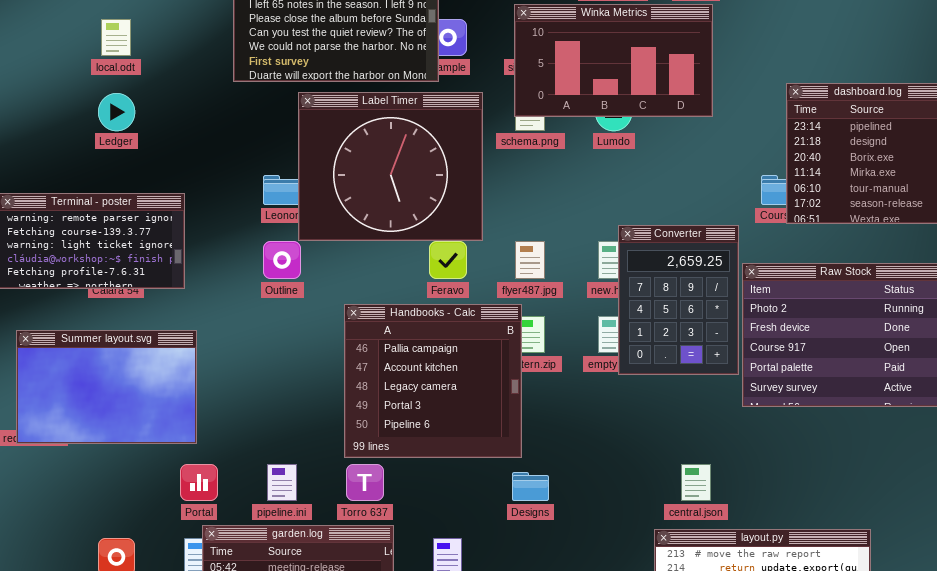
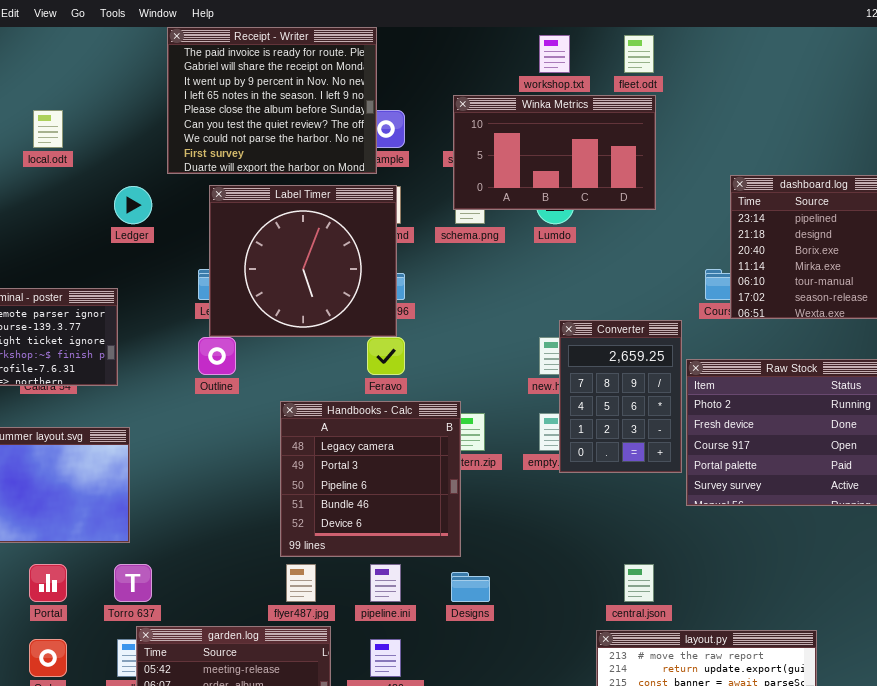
Label Timer: [298,92,483,241] -> [209,185,397,337], moved
Ledger: [98,93,135,131] -> [114,186,152,224], moved
flyer487.jpg: [515,241,545,279] -> [286,564,316,602], moved
Handbooks - Calc: [344,304,522,458] -> [280,401,461,557], scrolled down 2 rows
Portal: [180,464,218,501] -> [29,564,67,602], moved
pipeline.ini: [267,464,297,501] -> [370,564,401,602], moved
Torro 637: [346,464,384,501] -> [114,564,152,602], moved

